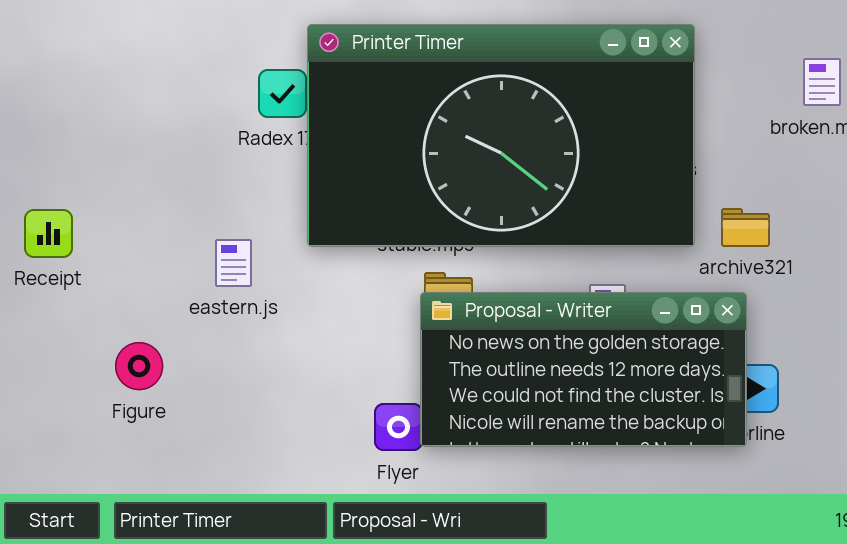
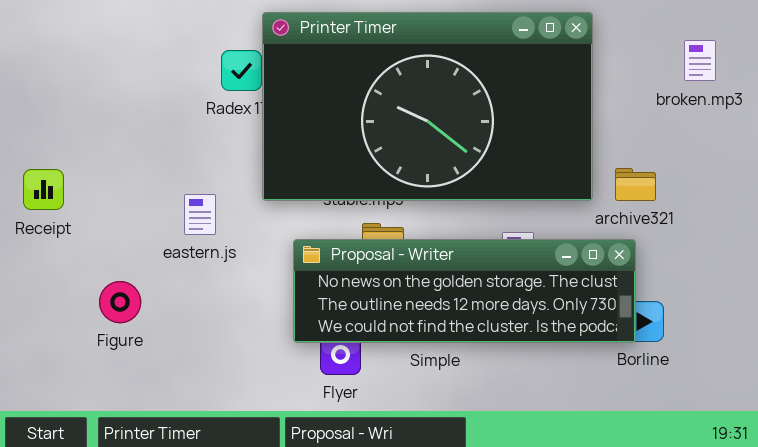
Proposal - Writer: [420,292,747,447] -> [293,239,636,343], resized

